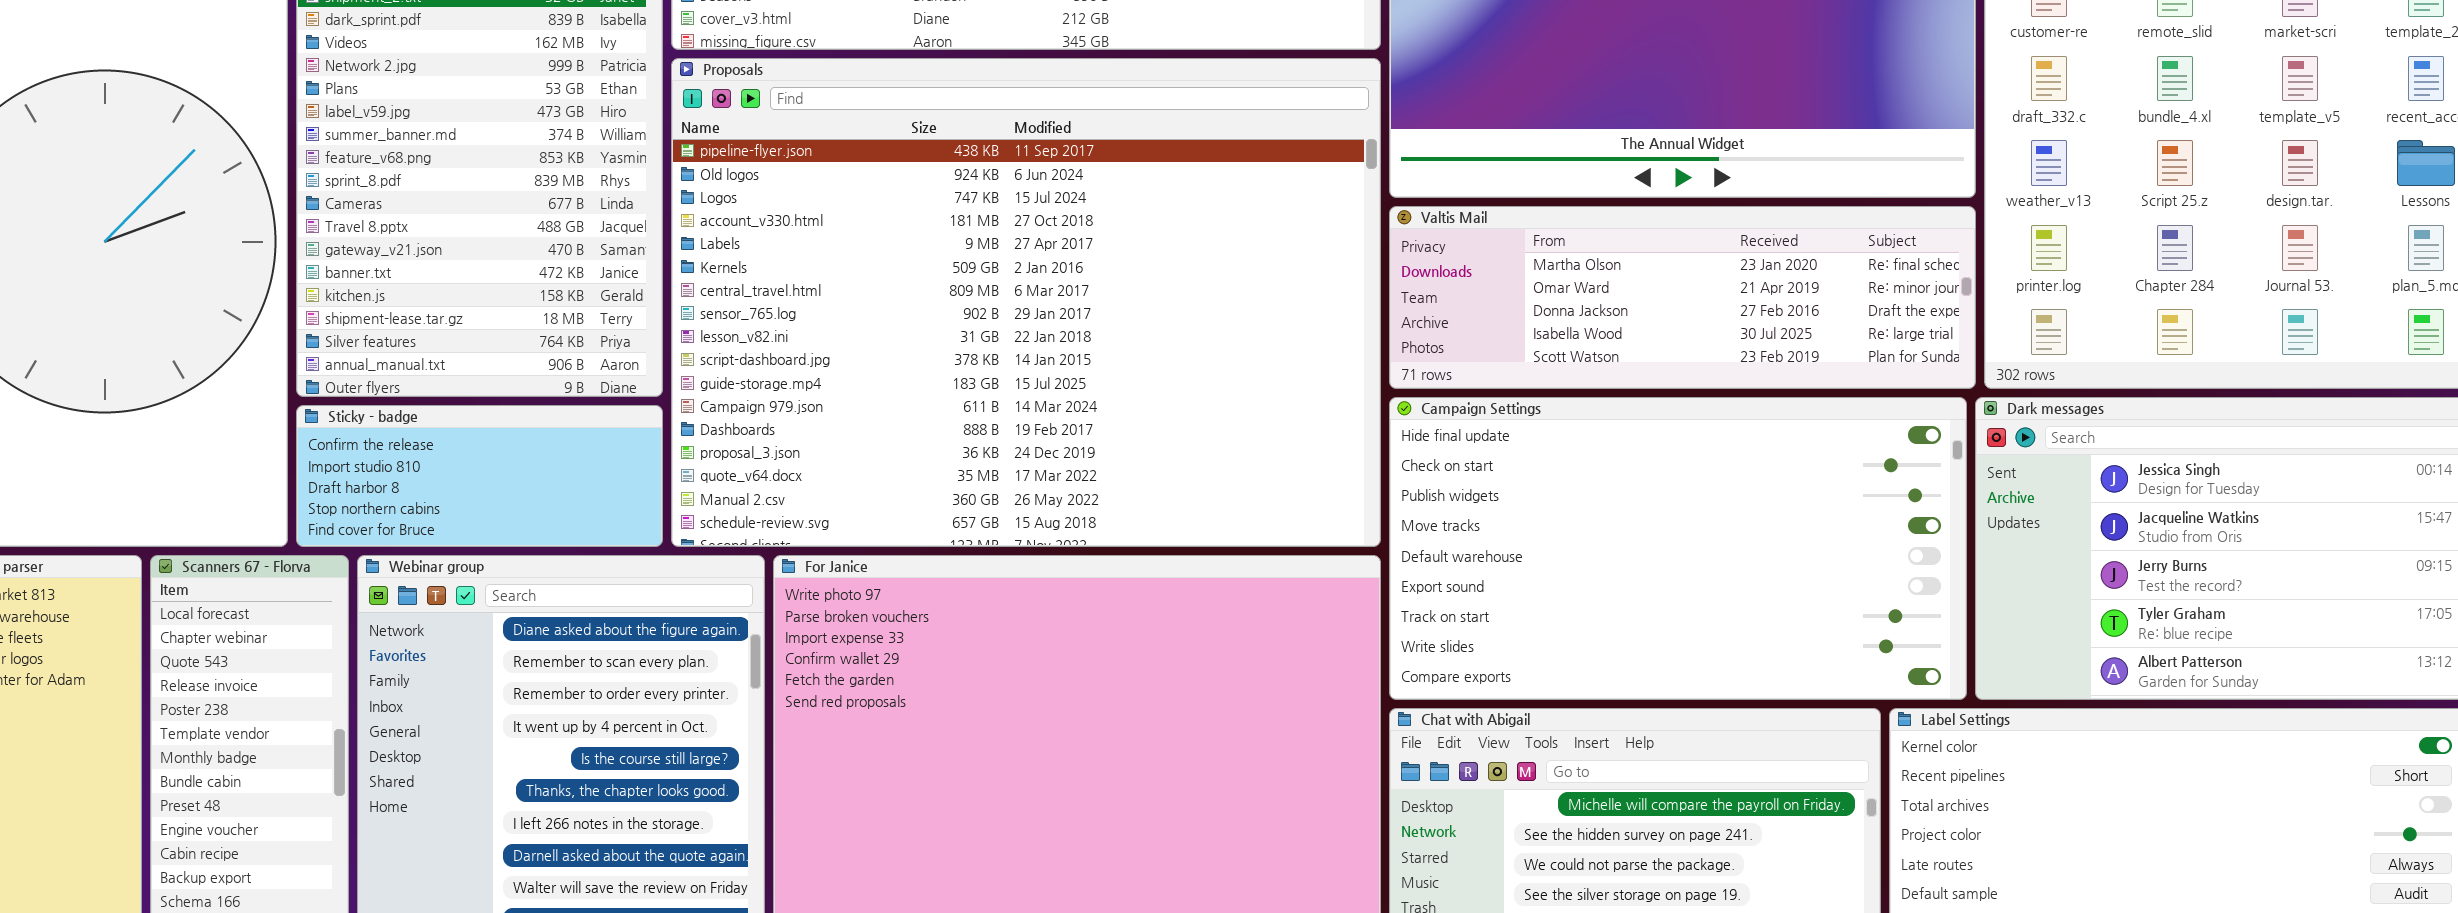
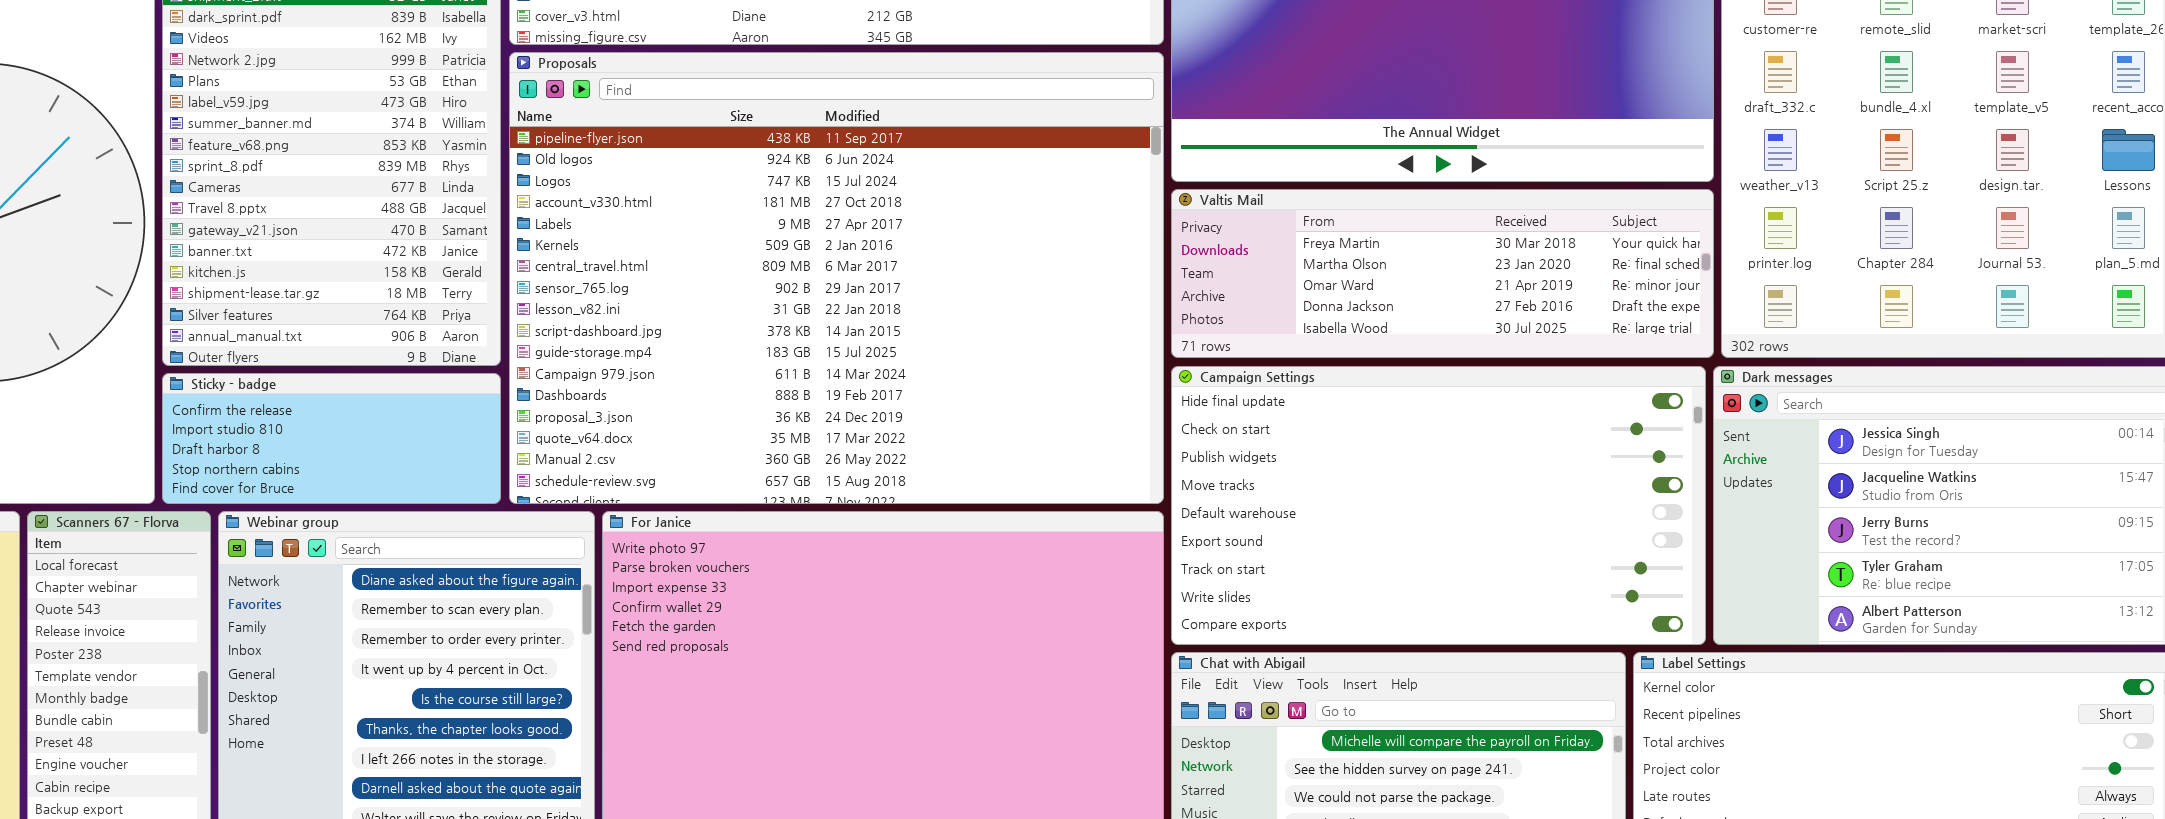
Valtis Mail: [1389,206,1976,389] -> [1171,189,1714,358], scrolled up 1 row

